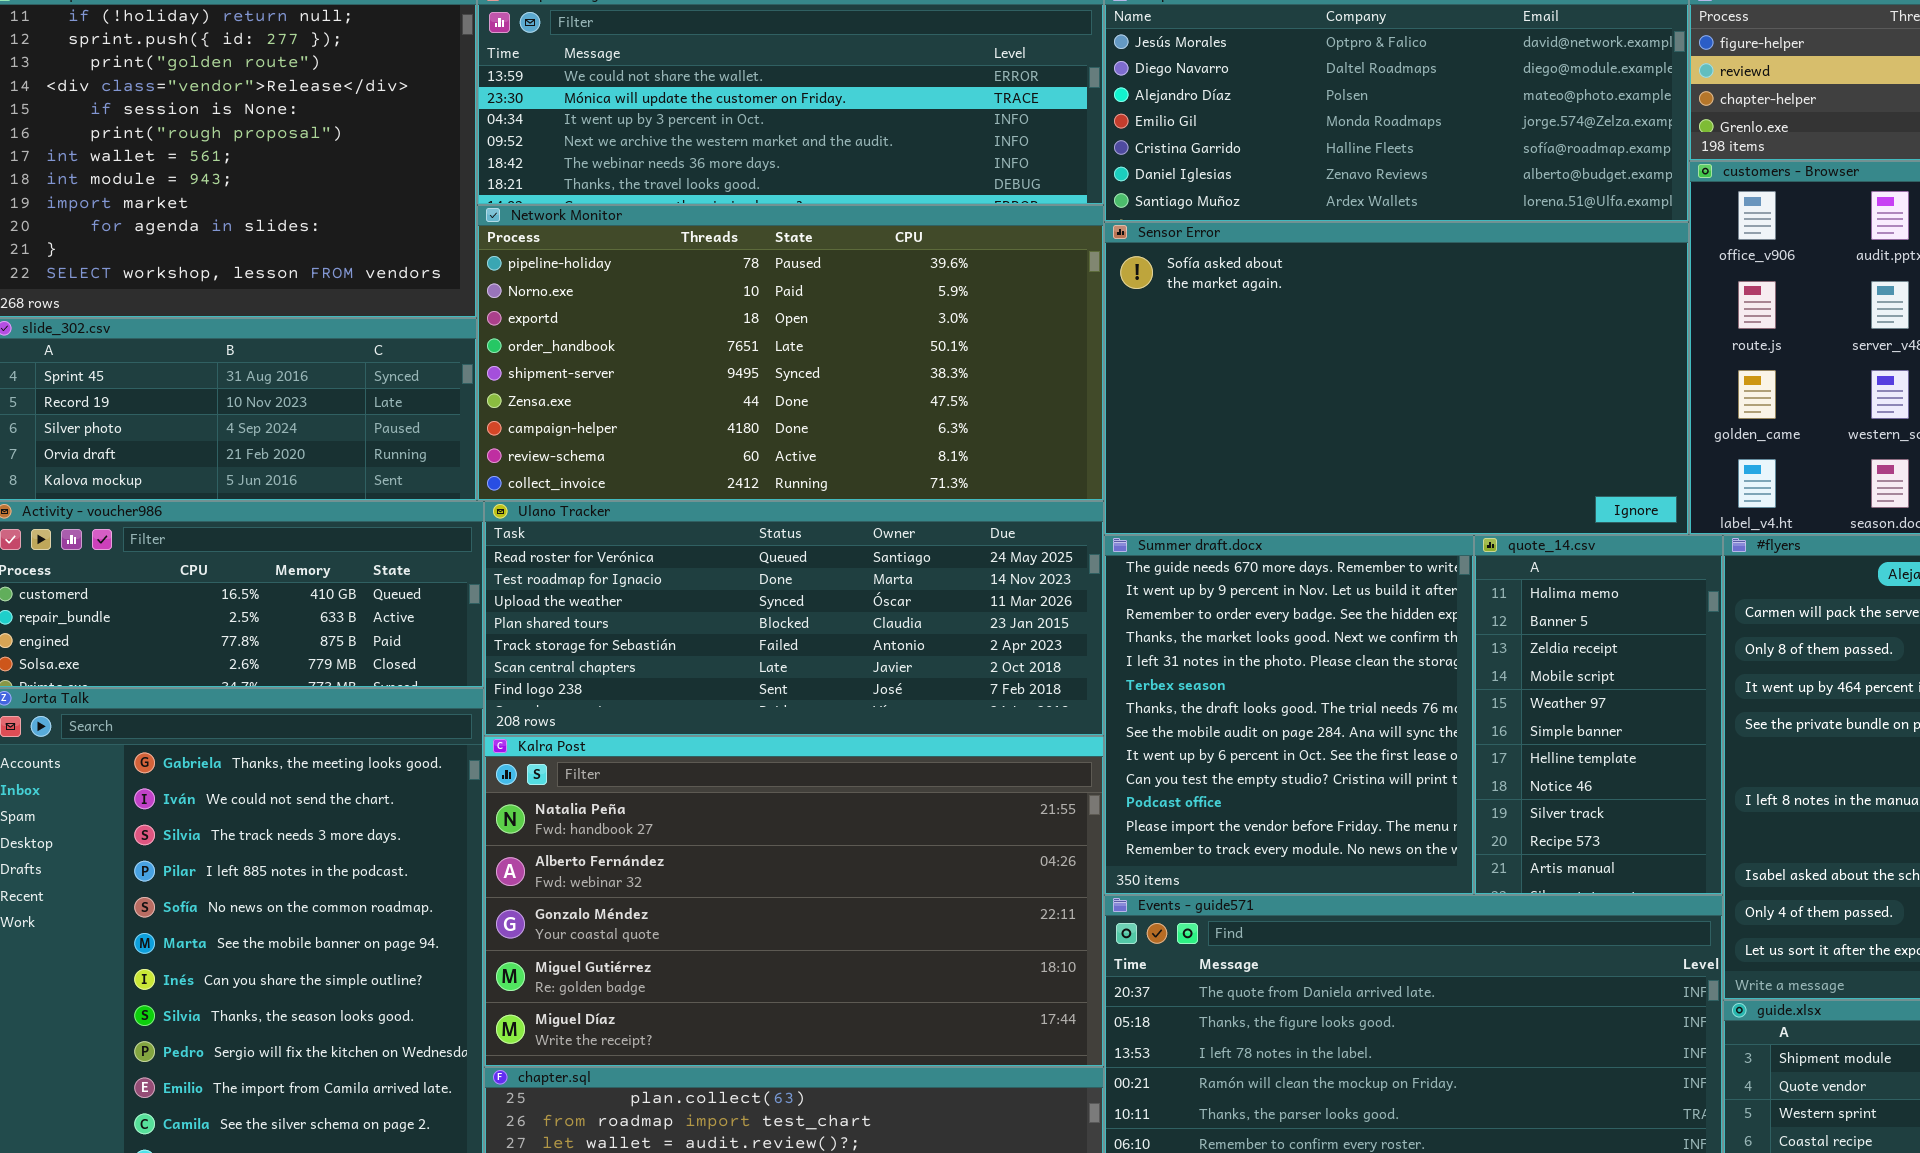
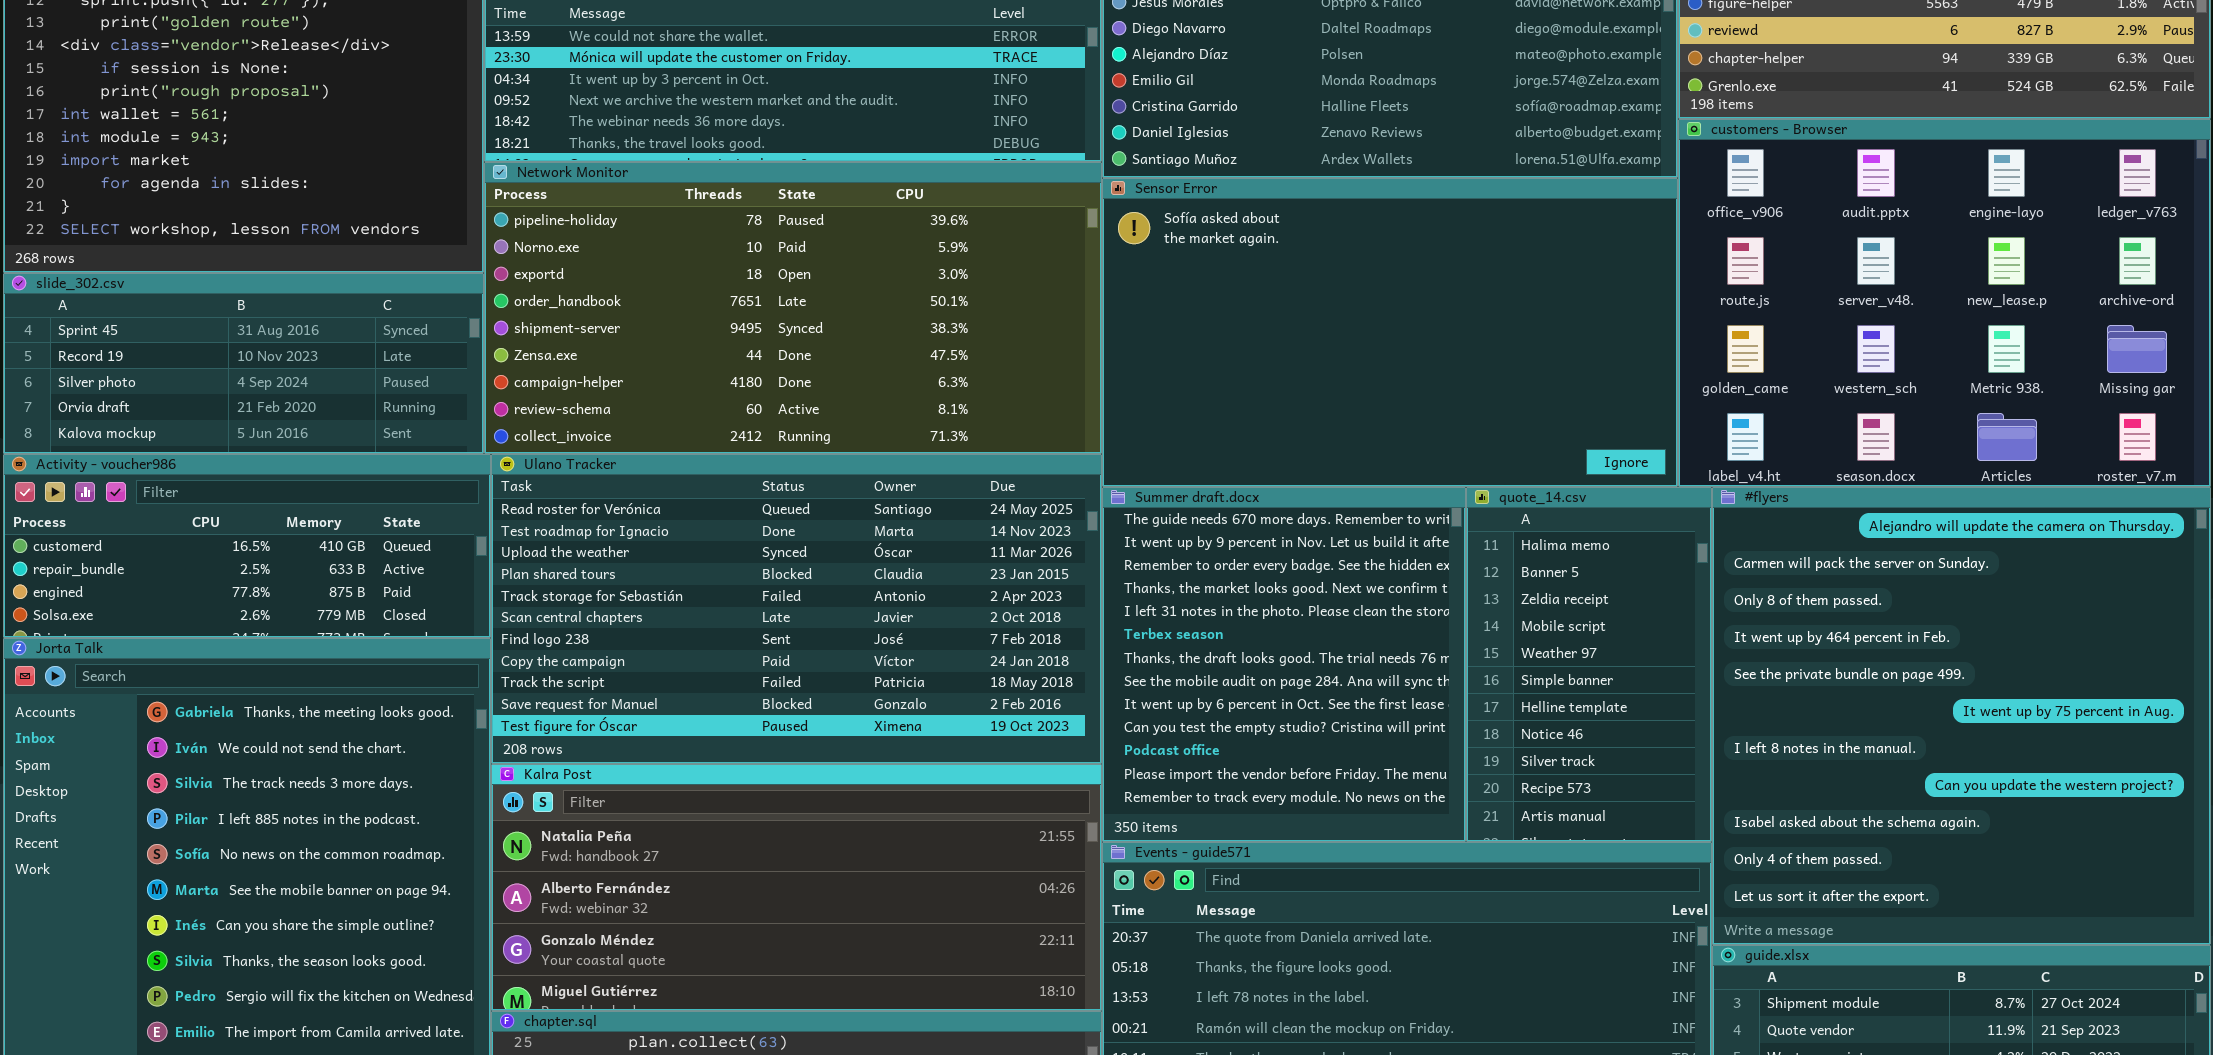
Ulano Tracker: [484,501,1104,736] -> [491,454,1102,764], resized
Kalra Post: [484,736,1104,1067] -> [491,764,1102,1011], resized

